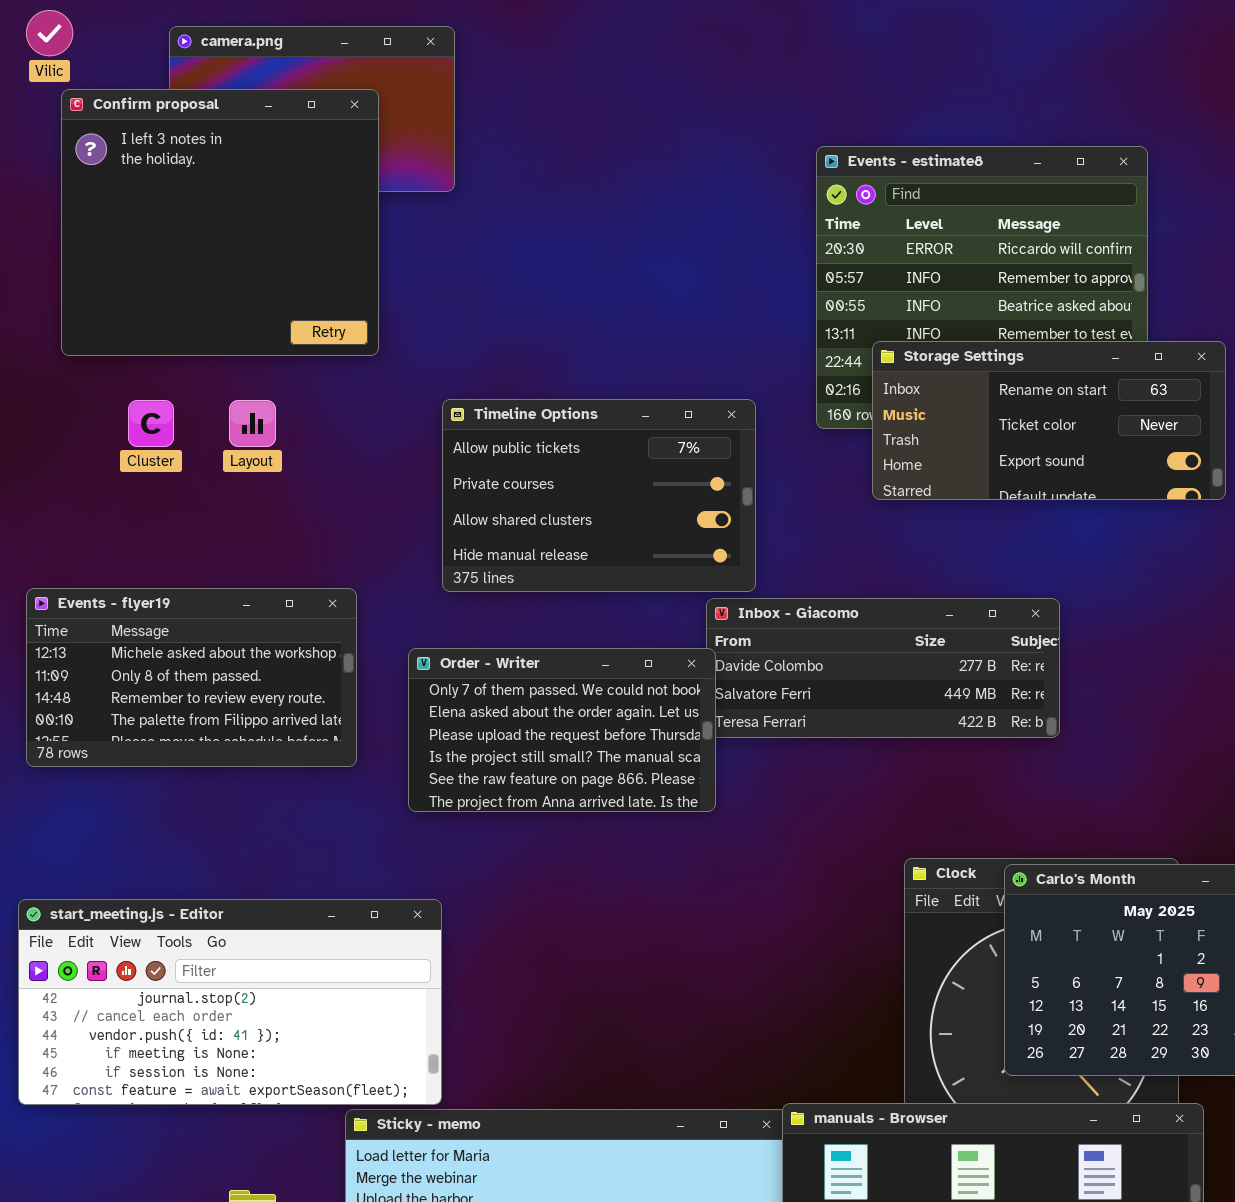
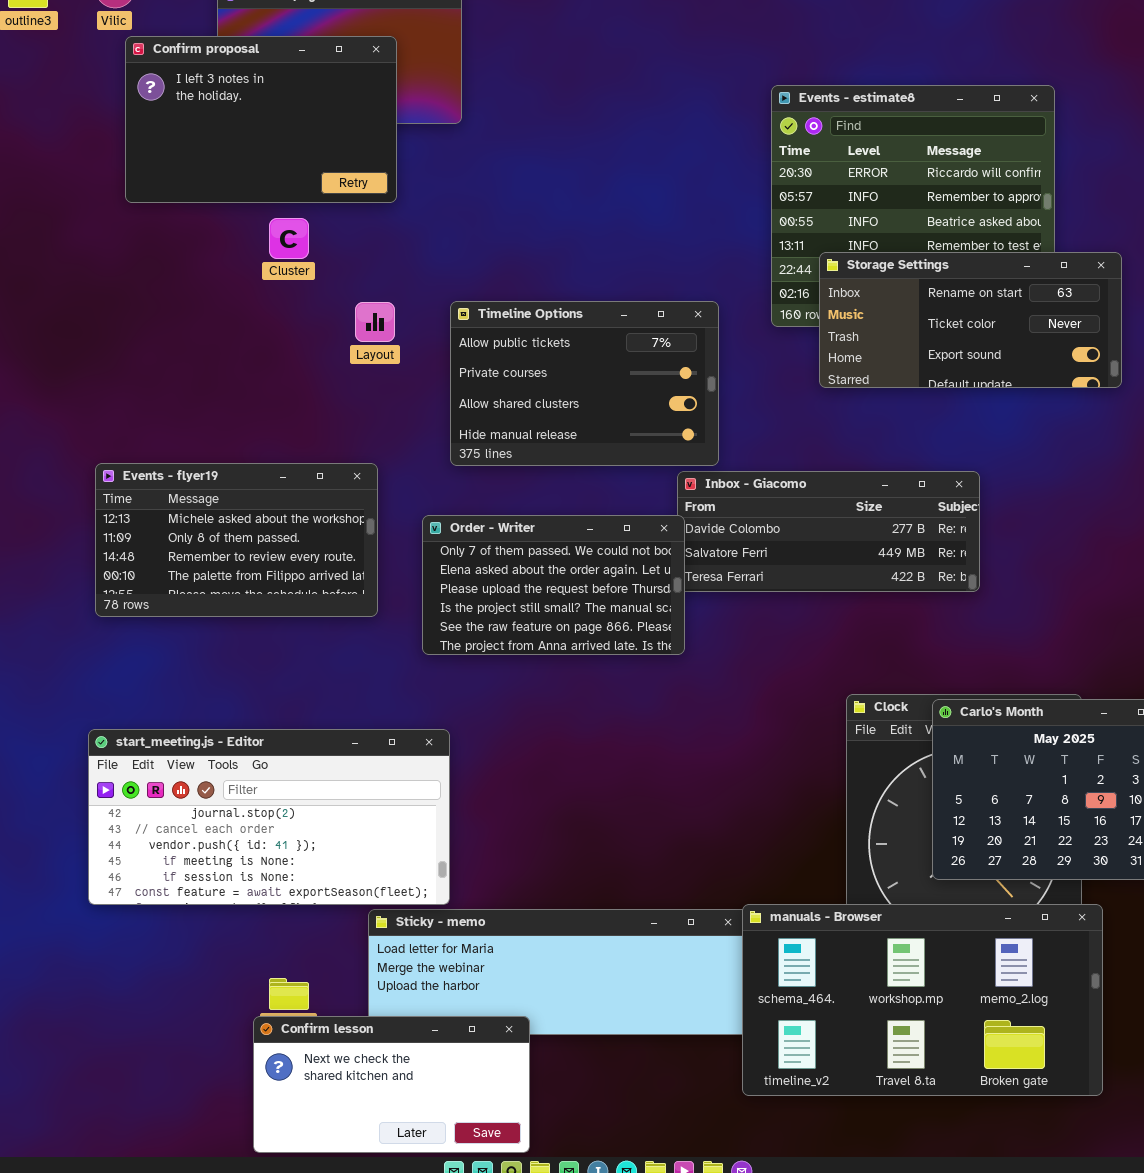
Confirm proposal: [61,89,379,356] -> [125,36,397,203], resized
Cluster: [128,400,174,447] -> [269,218,309,259], moved
Layout: [229,400,276,447] -> [355,302,395,342], moved

